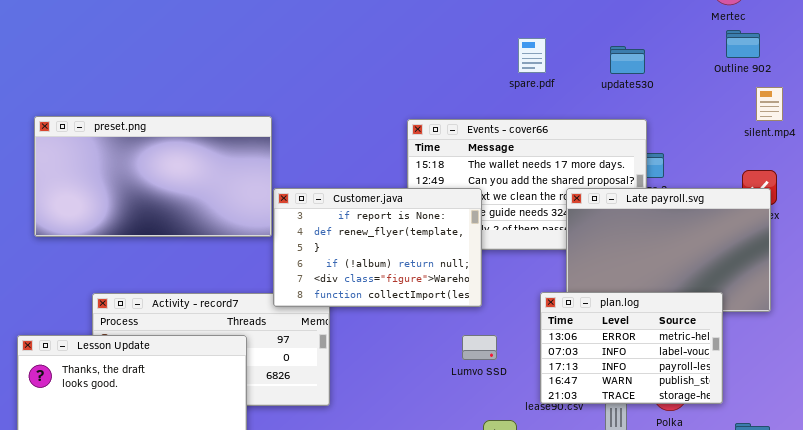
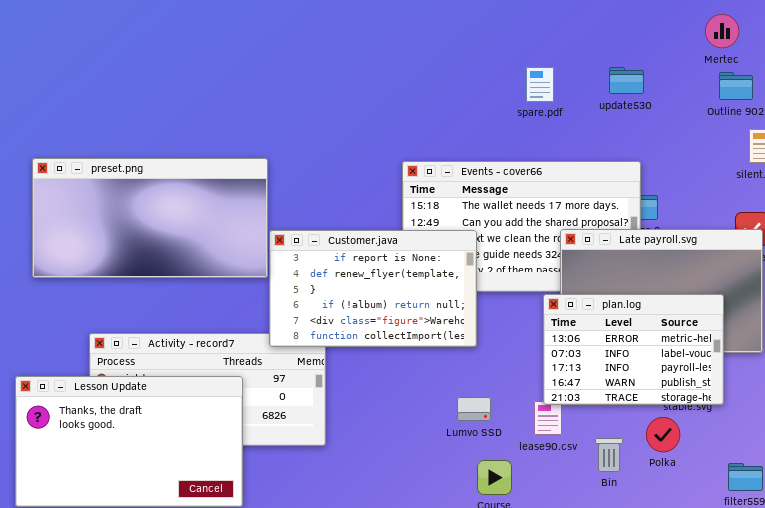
spare.pdf: [518,38,546,73] -> [526,67,554,102], moved
update530: [610,46,645,74] -> [609,67,644,94], moved
plan.log: [540,292,723,404] -> [543,294,724,405], moved
Lumvo SSD: [462,335,497,360] -> [457,397,491,421], moved

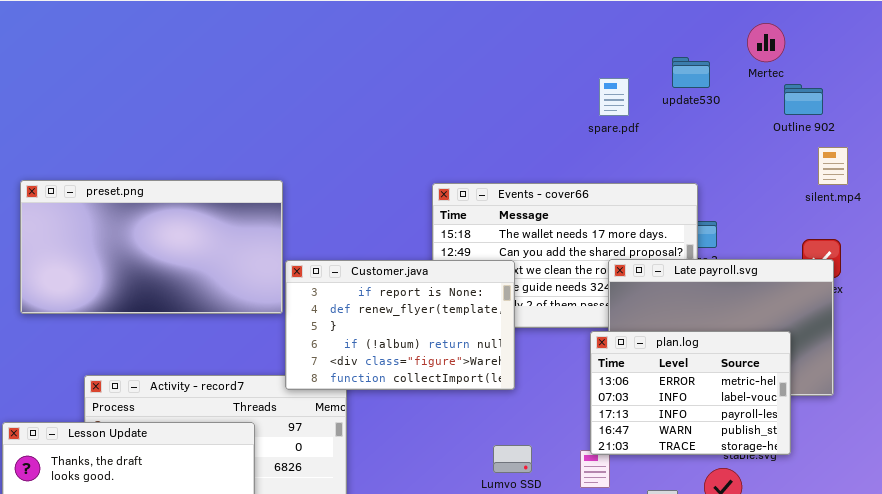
Mertec: [705,14,739,48] -> [747,23,785,62], moved
update530: [609,67,644,94] -> [672,57,710,88], moved
spare.pdf: [526,67,554,102] -> [599,78,629,116], moved

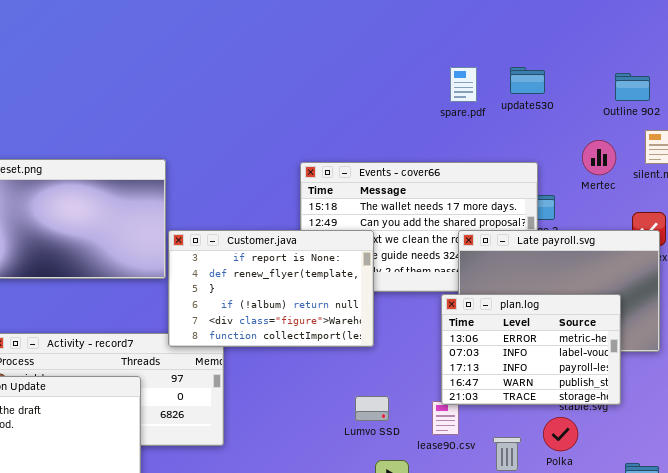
Mertec: [747,23,785,62] -> [582,140,616,175], moved
update530: [672,57,710,88] -> [510,67,545,94], moved

